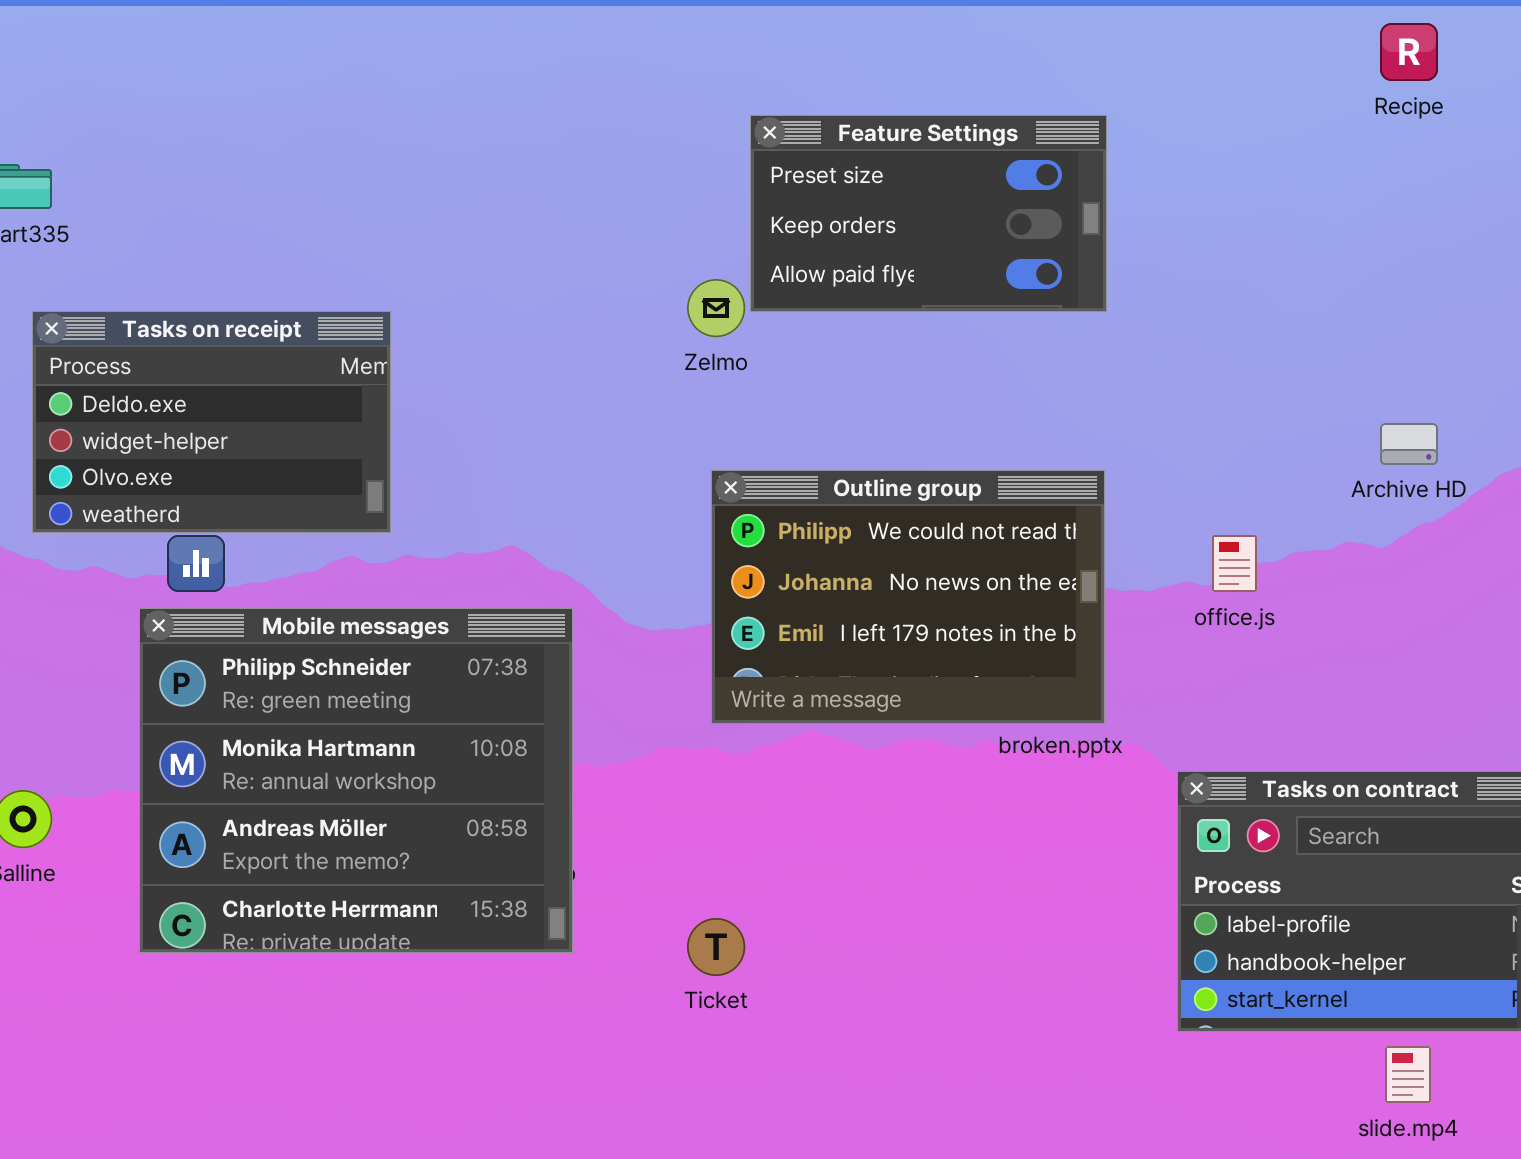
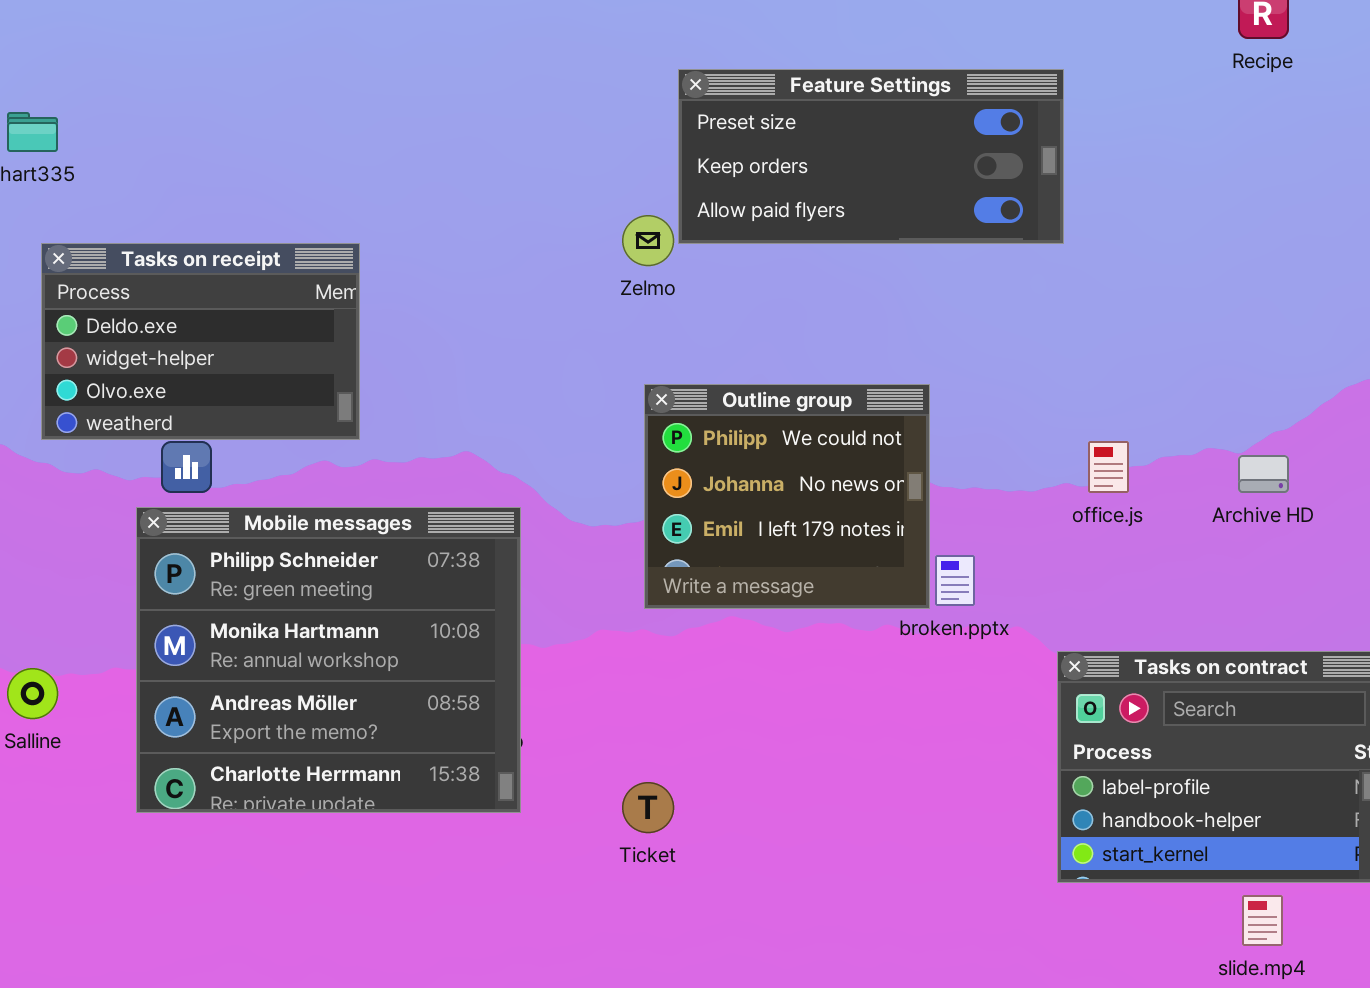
Feature Settings: [750,115,1107,312] -> [678,69,1064,244], resized
Archive HD: [1380,423,1438,465] -> [1238,455,1289,493], moved
Outline group: [711,470,1105,724] -> [644,384,930,609], resized

